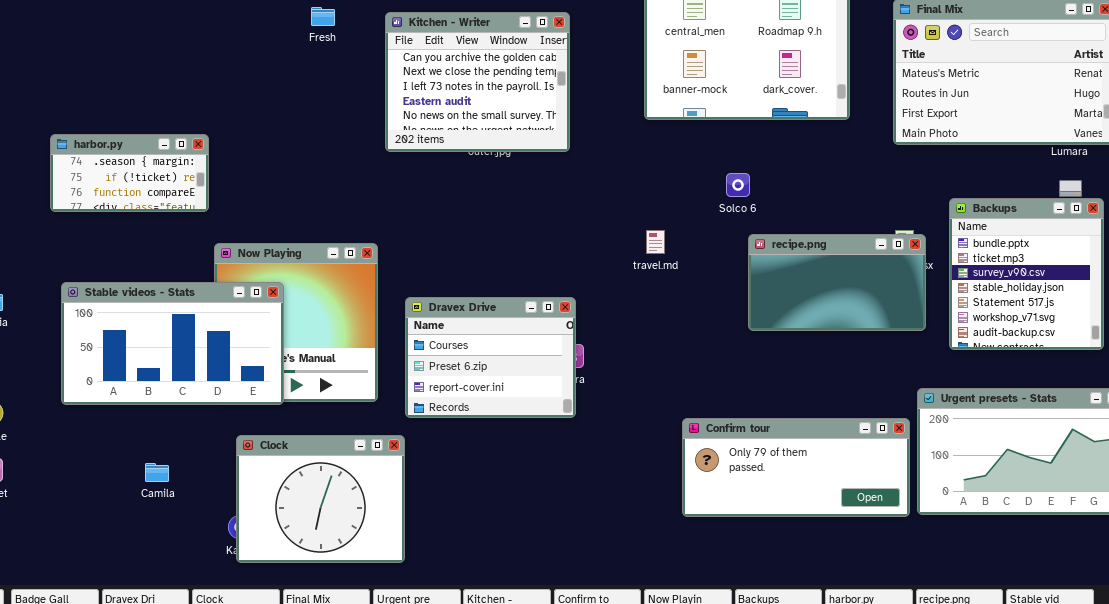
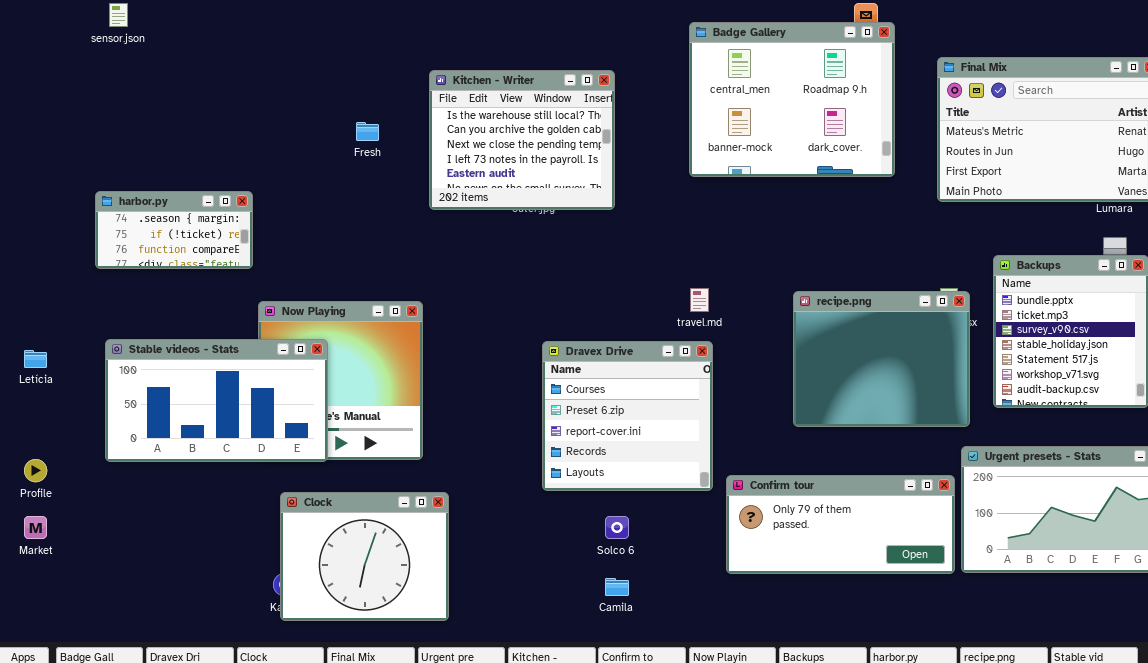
Fresh: [311,7,335,26] -> [356,122,379,141], moved
Kitchen - Writer: [385,12,570,152] -> [429,70,615,210], scrolled up 1 row
Solco 6: [726,173,750,197] -> [605,516,629,539], moved
recipe.png: [748,234,926,331] -> [793,291,970,427], resized
Dravex Drive: [405,297,576,418] -> [542,341,713,491], moved, resized
Camila: [145,463,169,482] -> [605,578,629,596], moved

